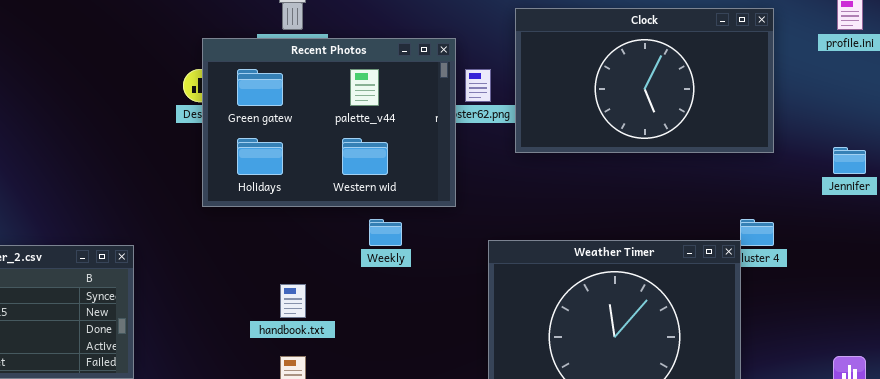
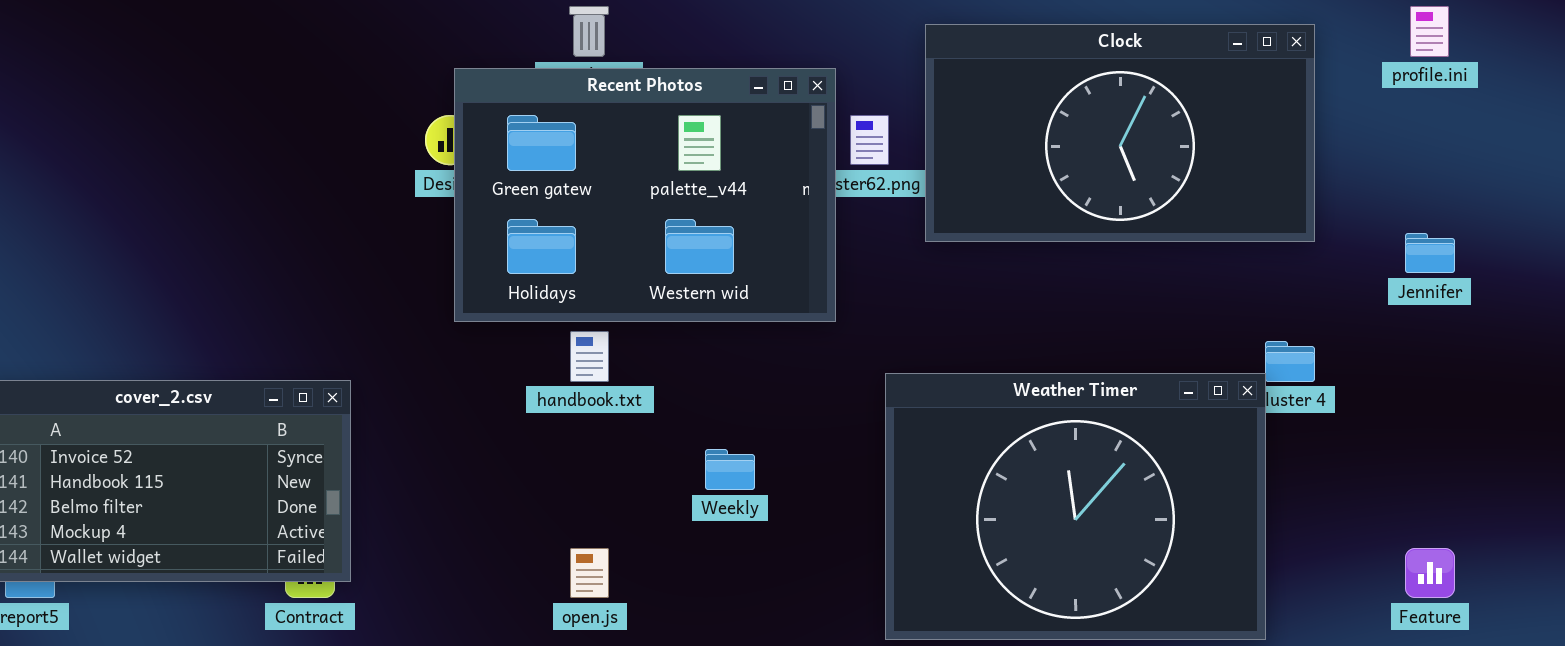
Weekly: [369,219,402,246] -> [705,449,755,490], moved
handbook.txt: [280,284,306,318] -> [570,331,609,382], moved

